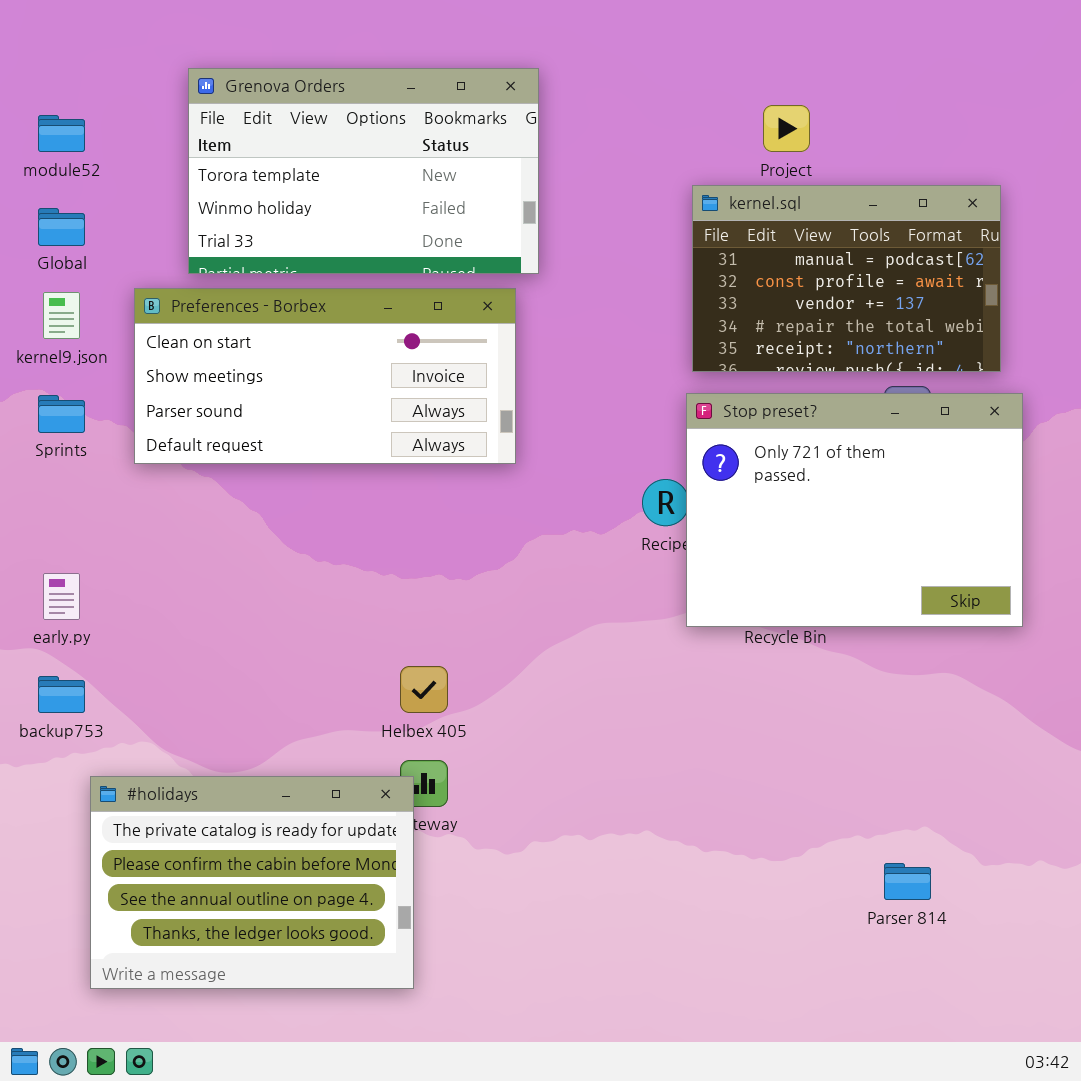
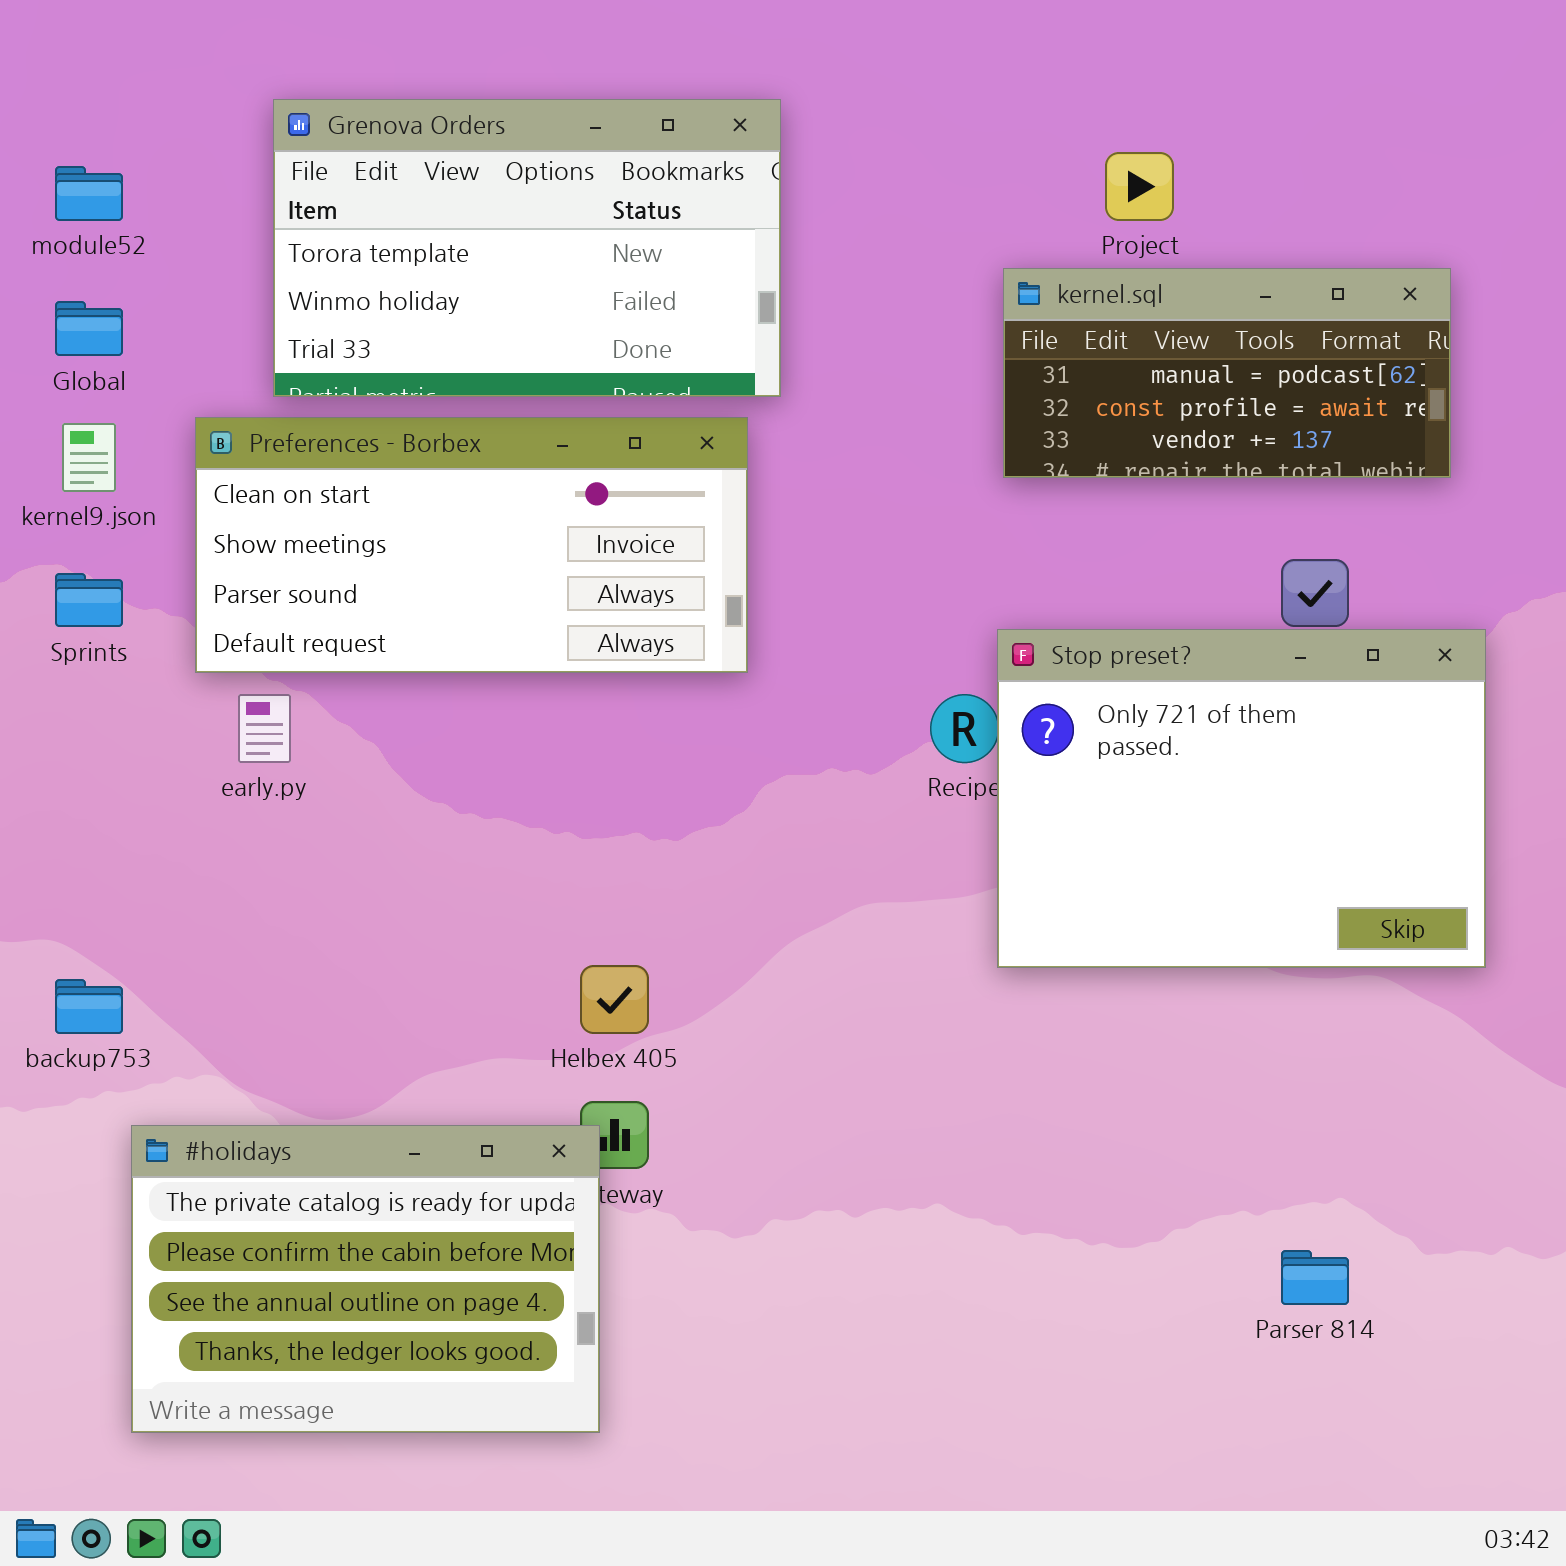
kernel.sql: [692,185,1001,372] -> [1003,268,1451,478], resized
Stop preset?: [686,393,1023,627] -> [997,629,1486,968], moved
early.py: [43,573,80,620] -> [238,694,291,763], moved

